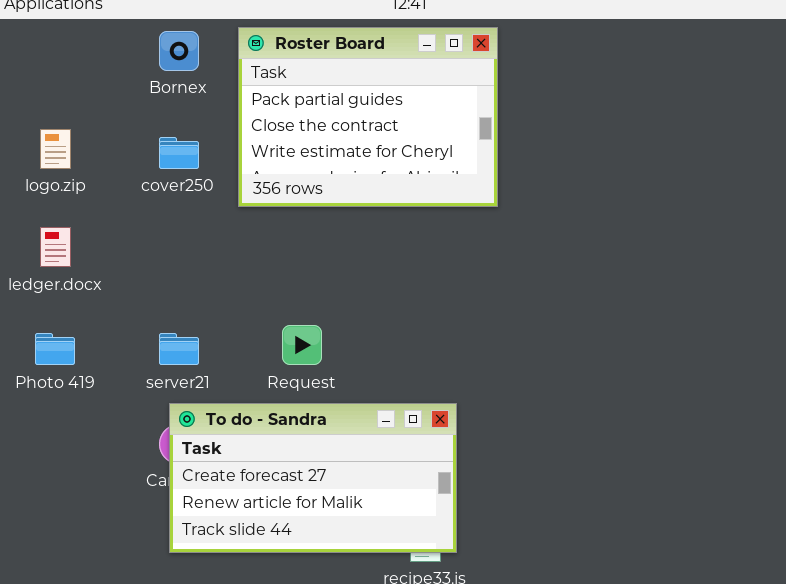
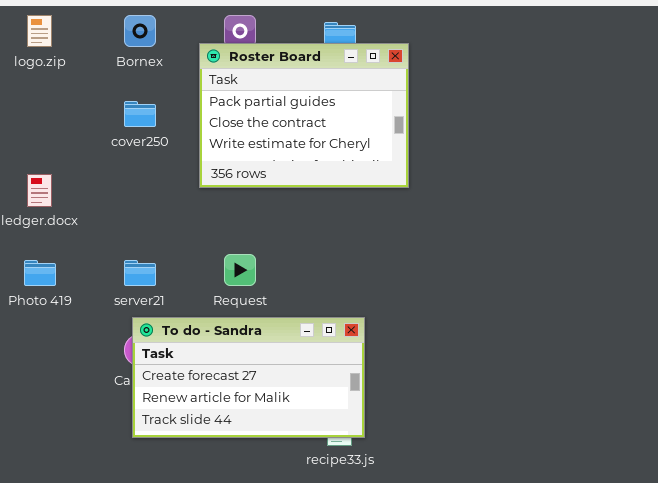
Roster Board: [238,27,498,207] -> [199,43,409,188], moved
logo.zip: [40,129,71,169] -> [27,15,52,47], moved

